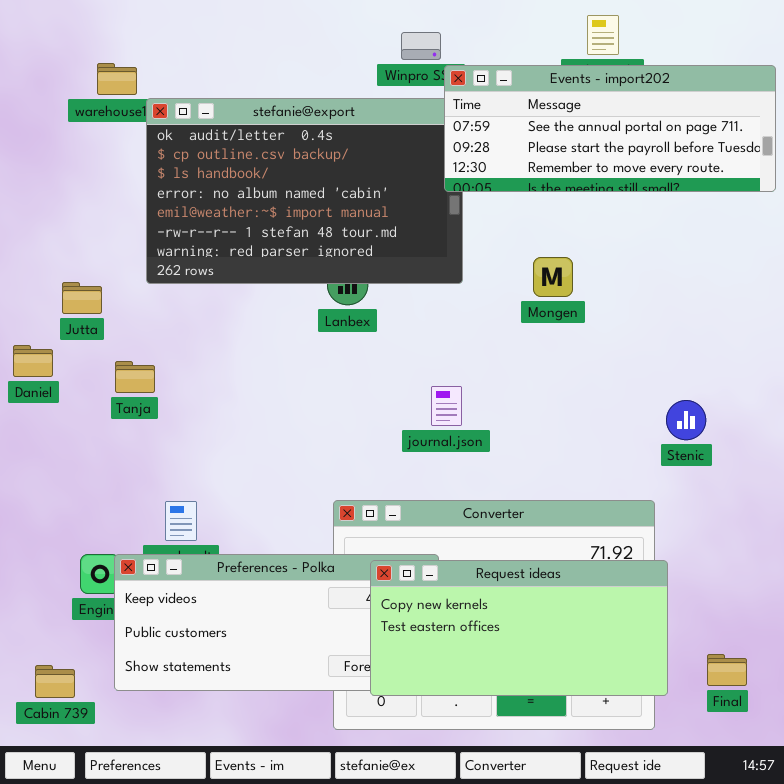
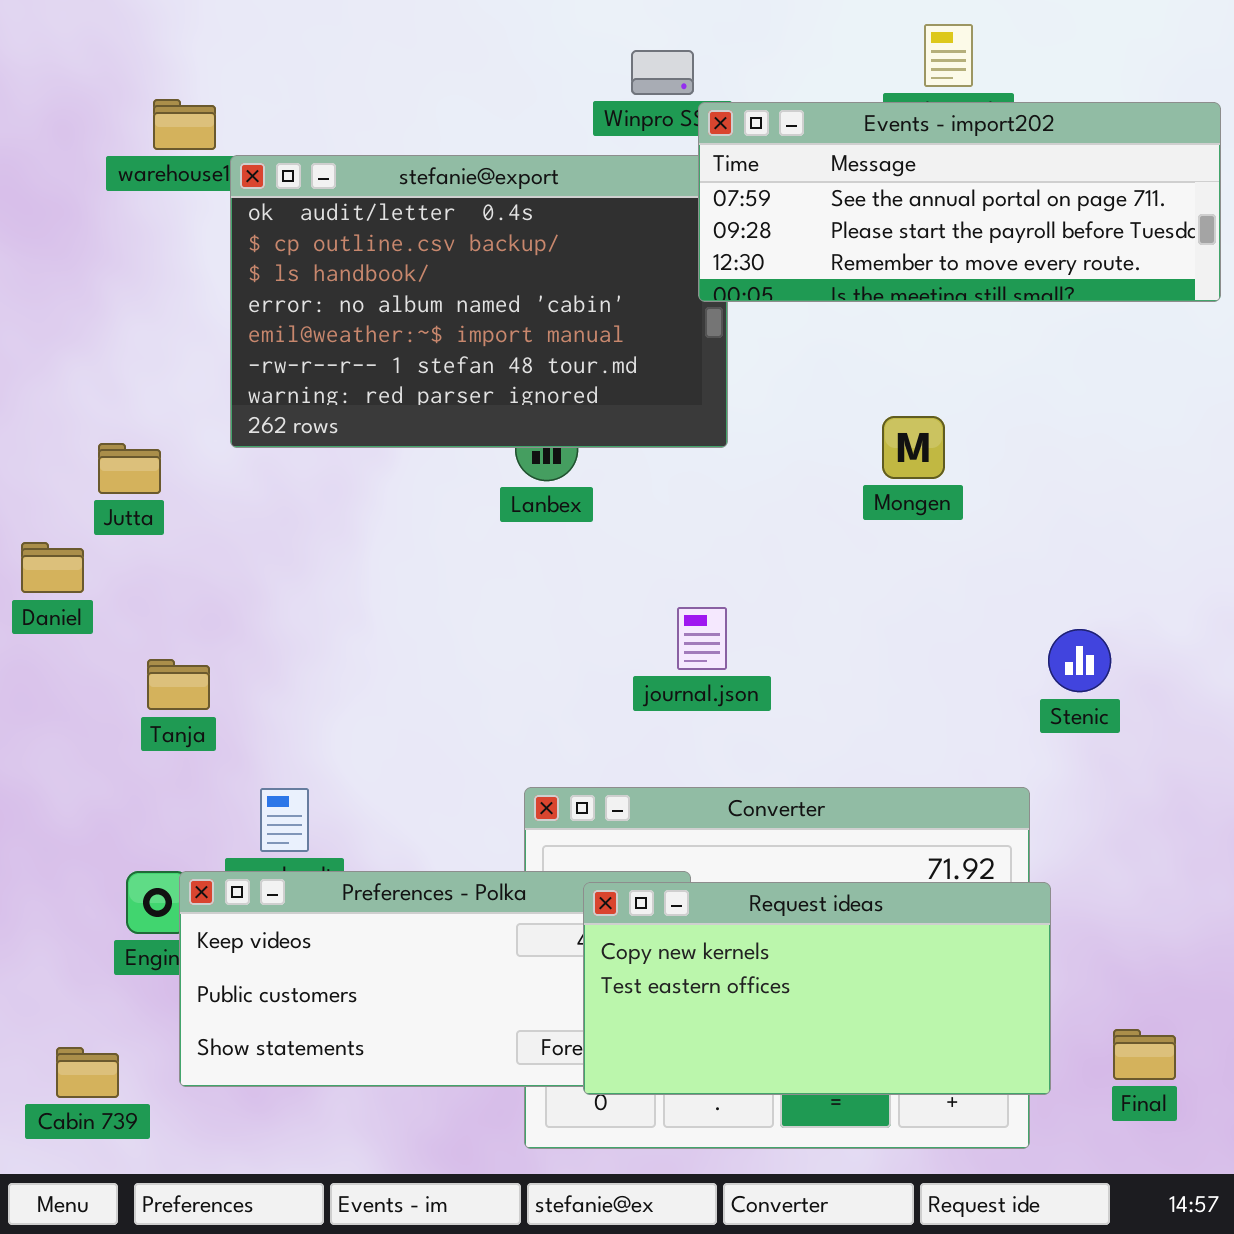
Mongen: [533,257,573,297] -> [882,416,945,479], moved
Tanja: [115,361,155,393] -> [147,659,210,710], moved

